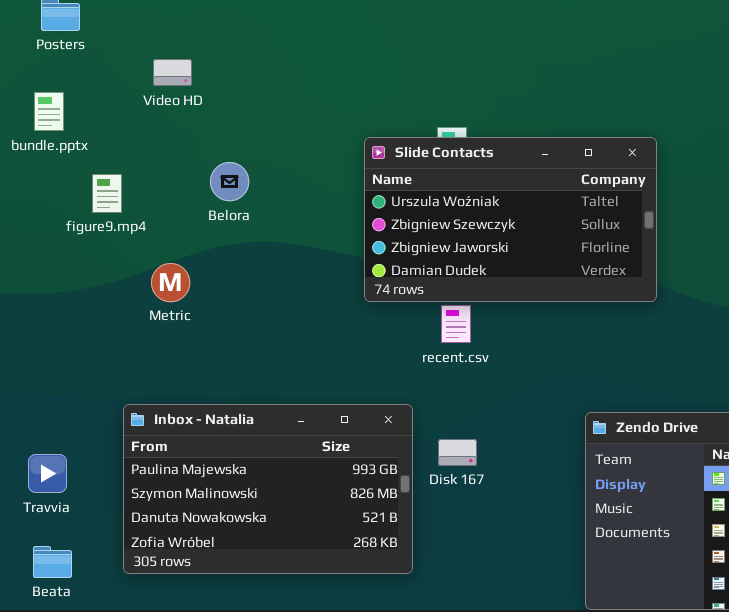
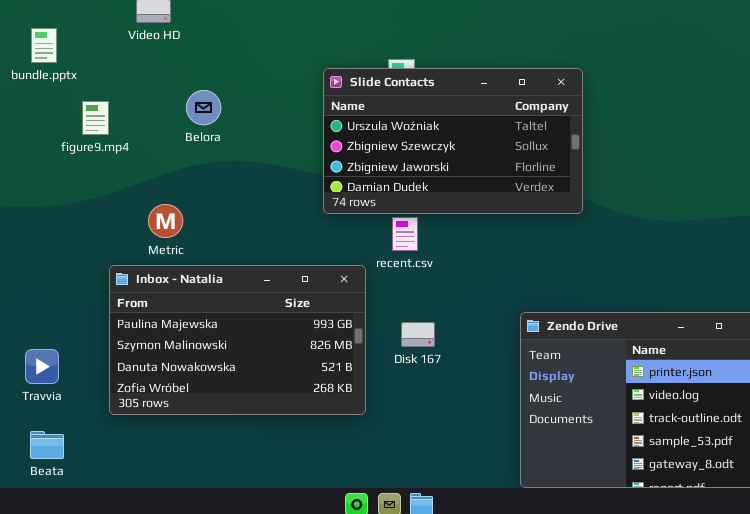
Metric: [151,263,190,302] -> [148,204,183,238], moved
Inbox - Natalia: [123,404,413,574] -> [109,265,366,415], moved
Disk 167: [438,439,477,466] -> [401,322,435,347], moved

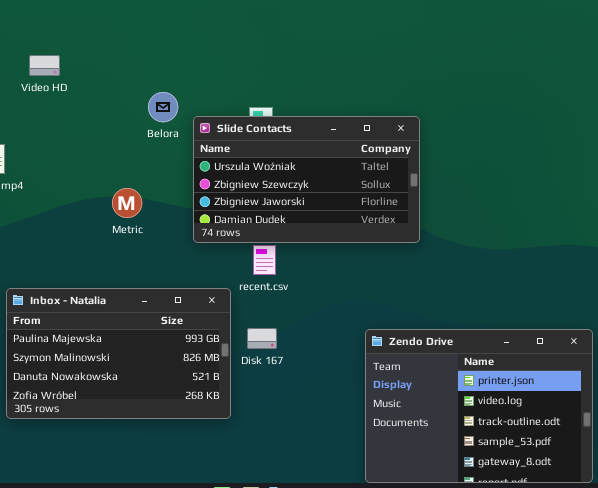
Belora: [186,90,221,125] -> [148,92,178,122], moved
Metric: [148,204,183,238] -> [112,188,142,218], moved
Disk 167: [401,322,435,347] -> [247,328,277,349], moved

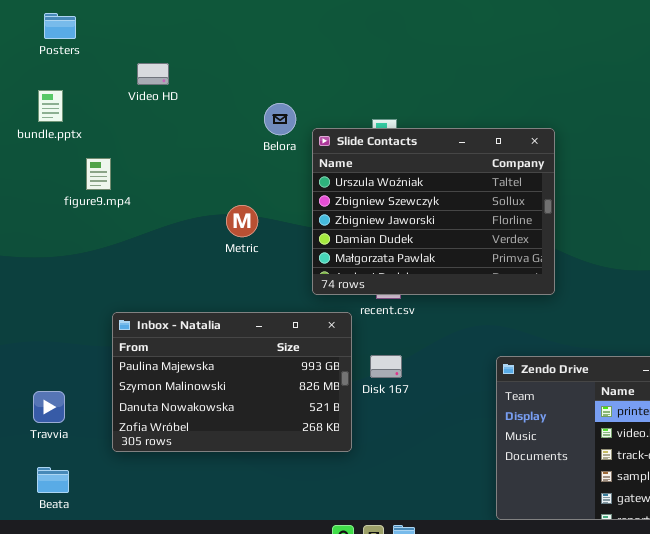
Slide Contacts: [193,116,420,243] -> [312,128,555,295], resized

